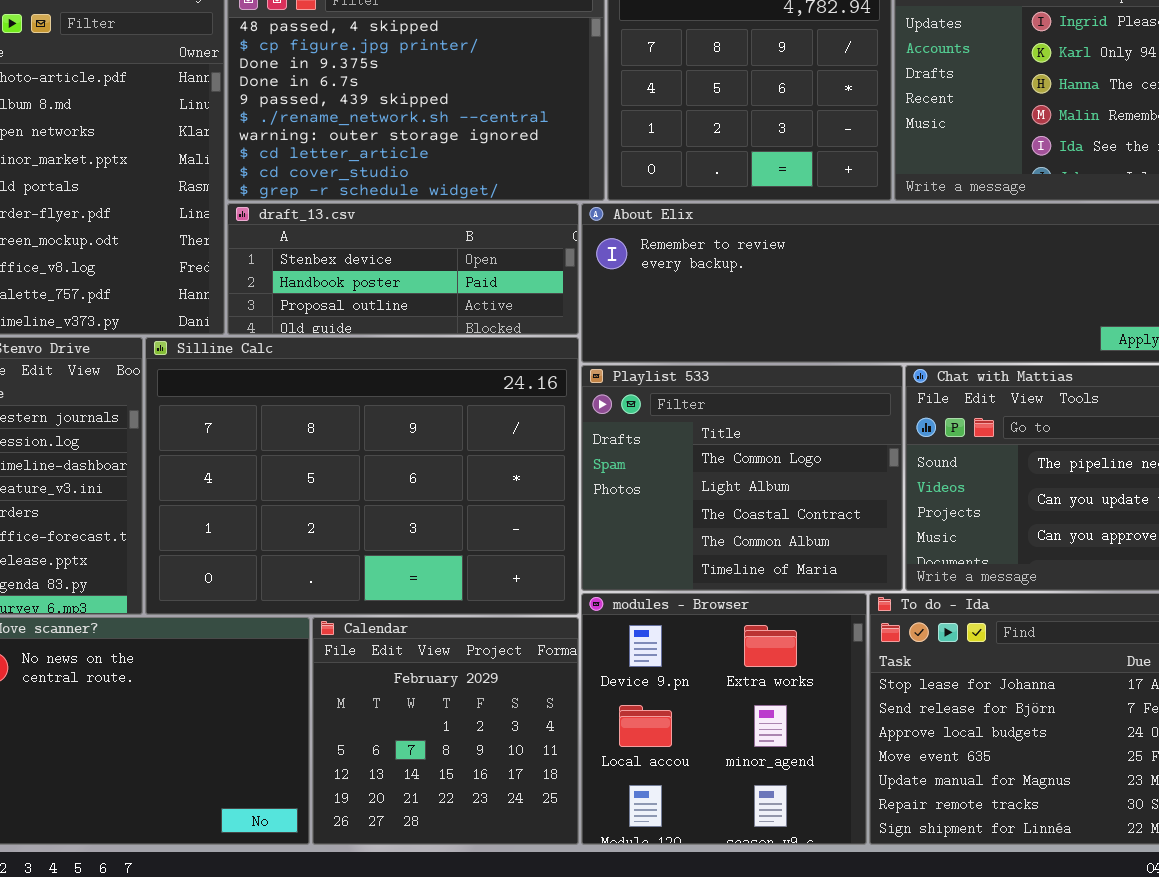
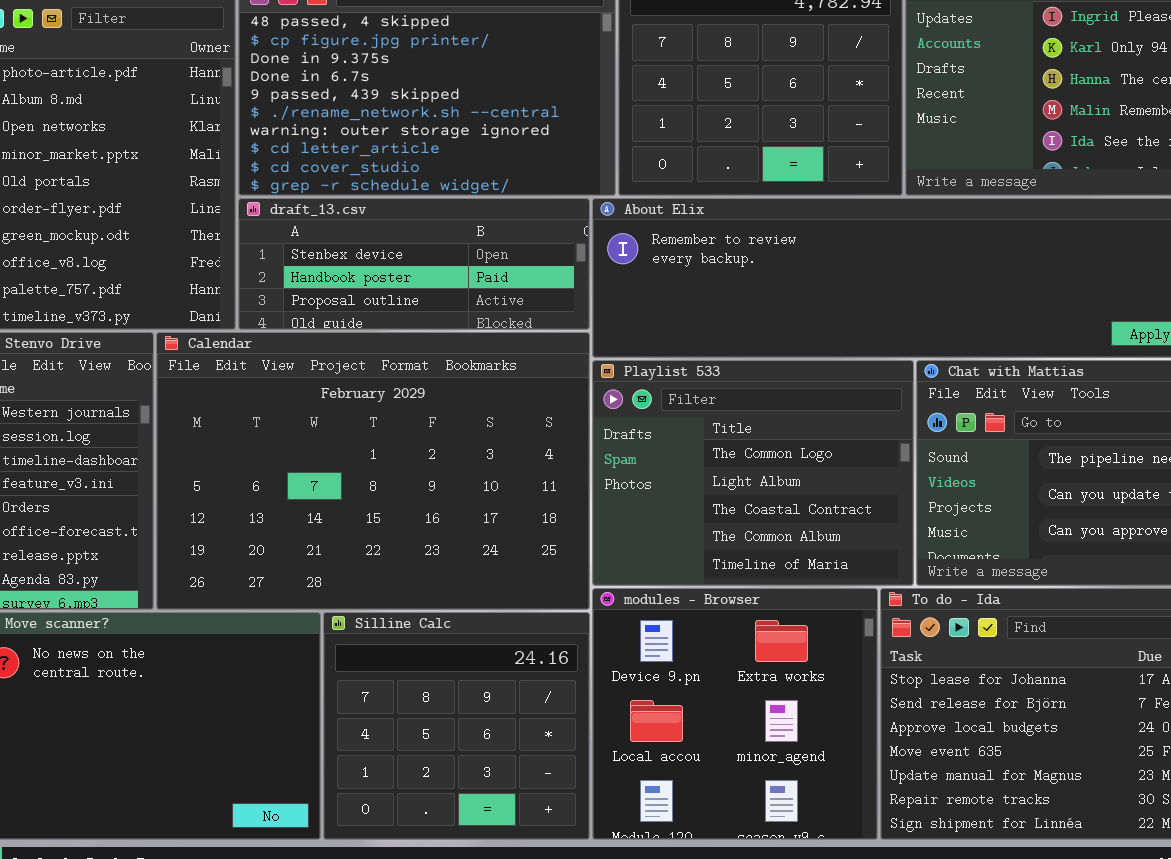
Silline Calc: [145,337,579,615] -> [323,612,590,840], moved, resized
Calendar: [312,617,579,845] -> [156,332,590,610], moved, resized

